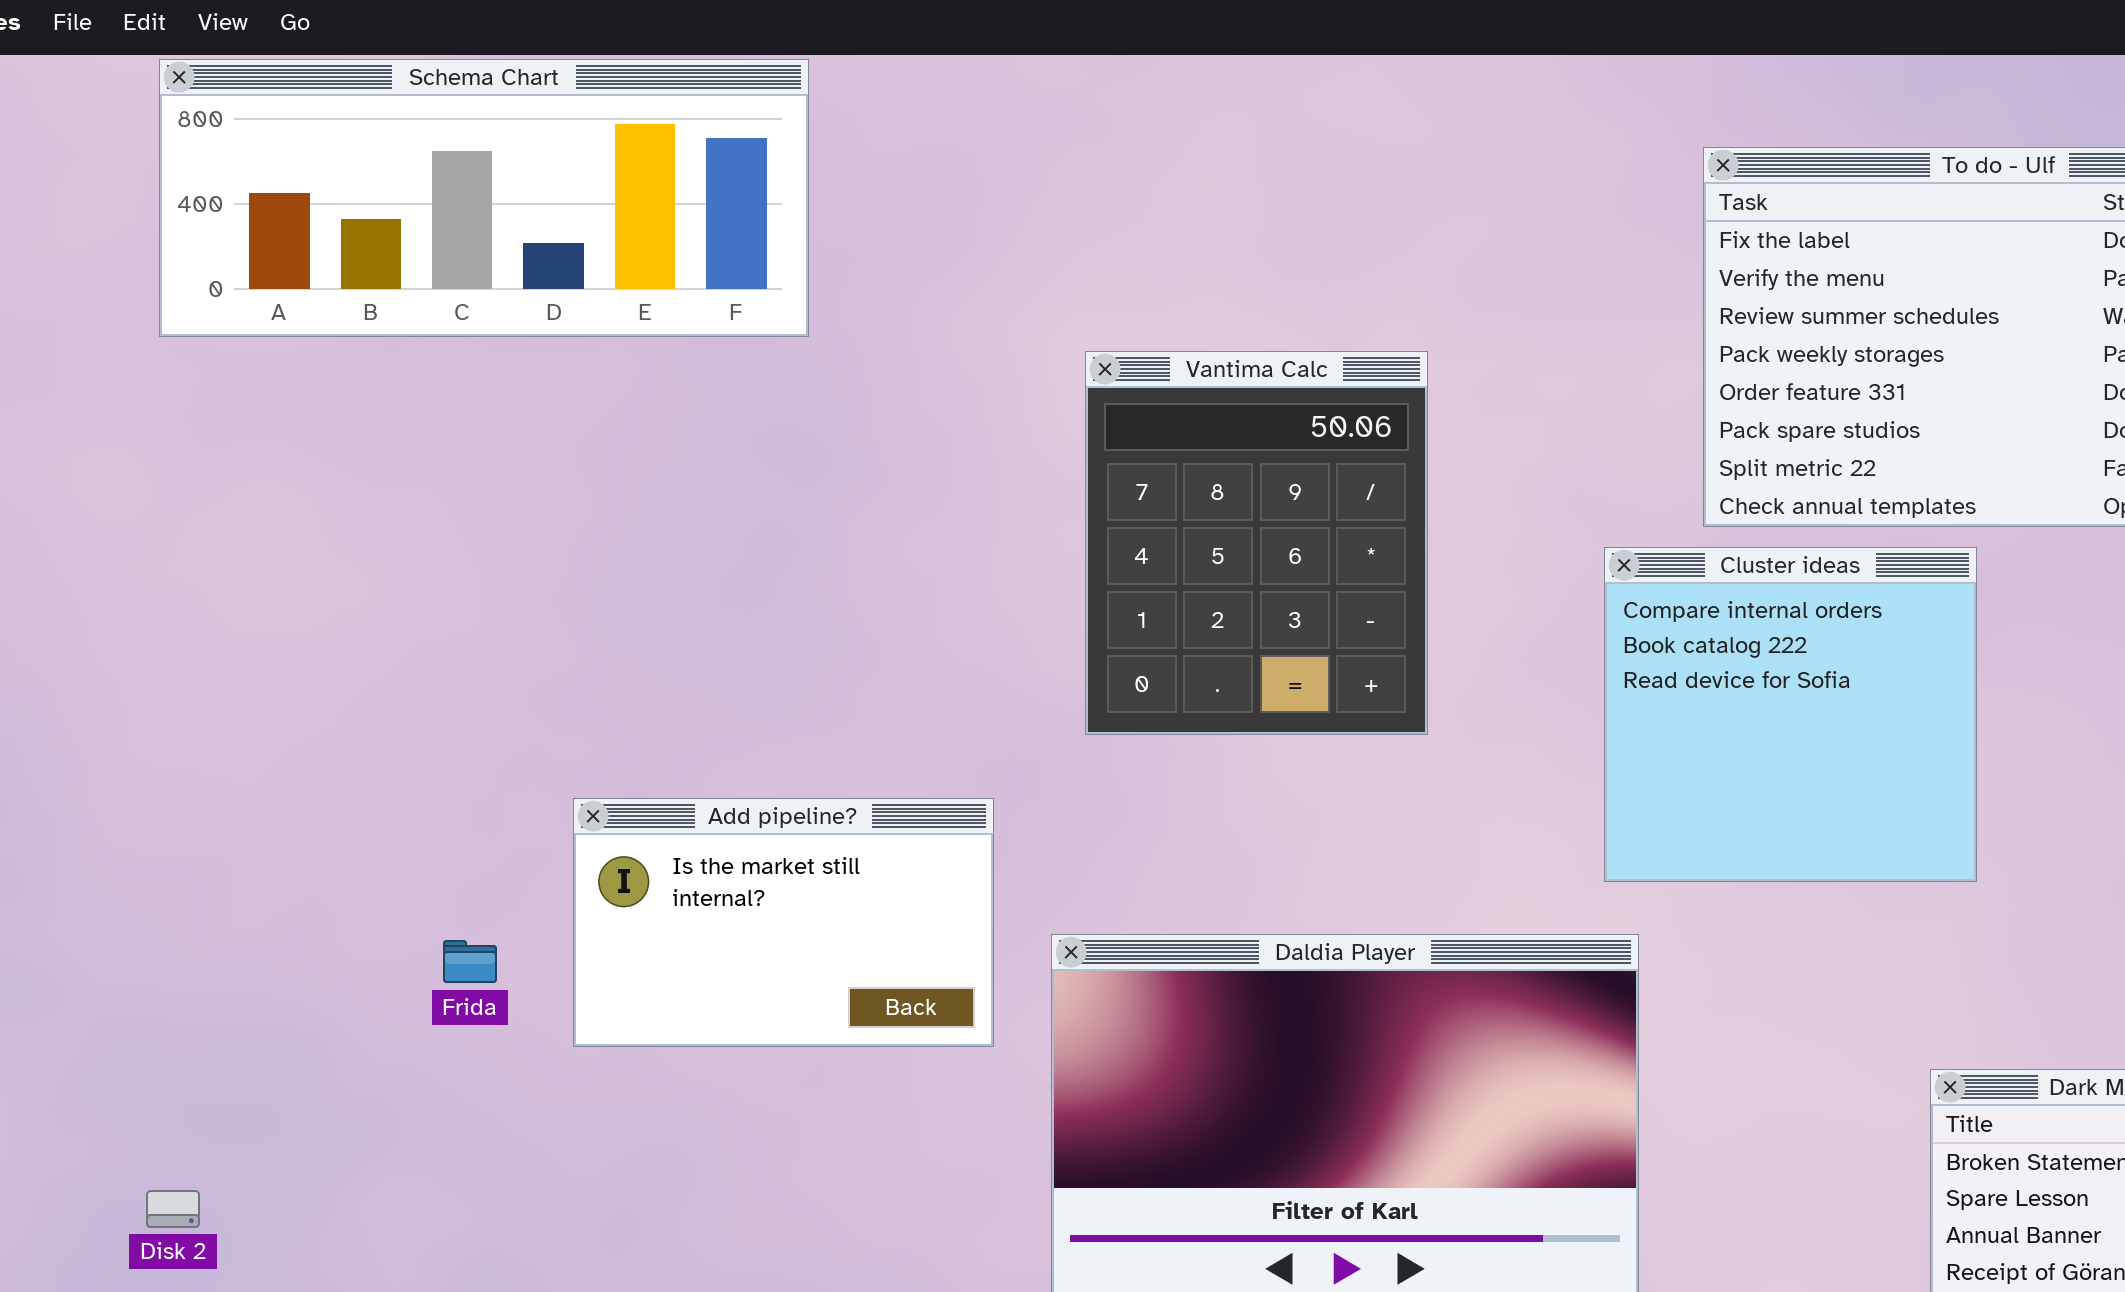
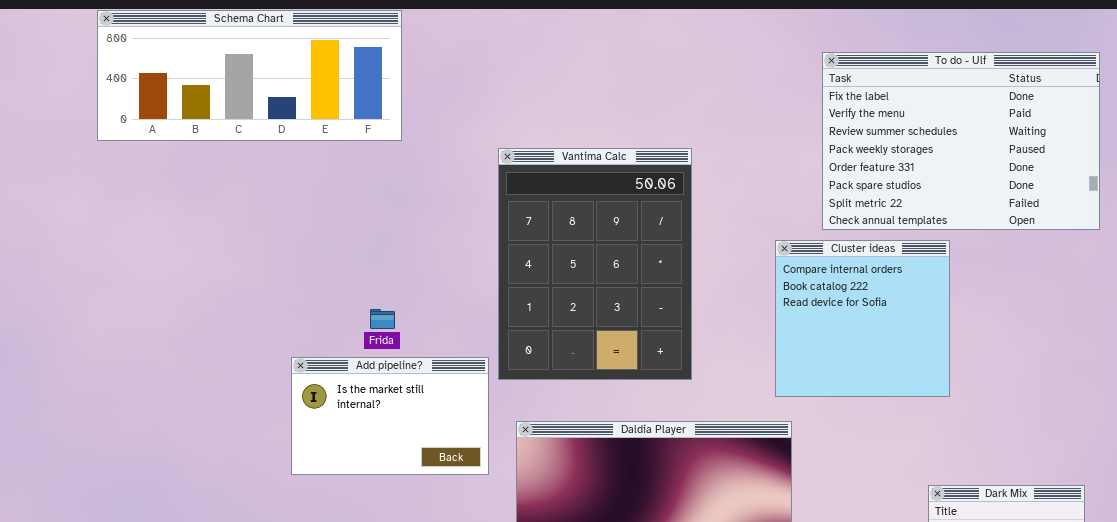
Vantima Calc: [1085,351,1428,735] -> [498,148,692,380], resized
Frida: [443,940,497,983] -> [370,309,395,329], moved

